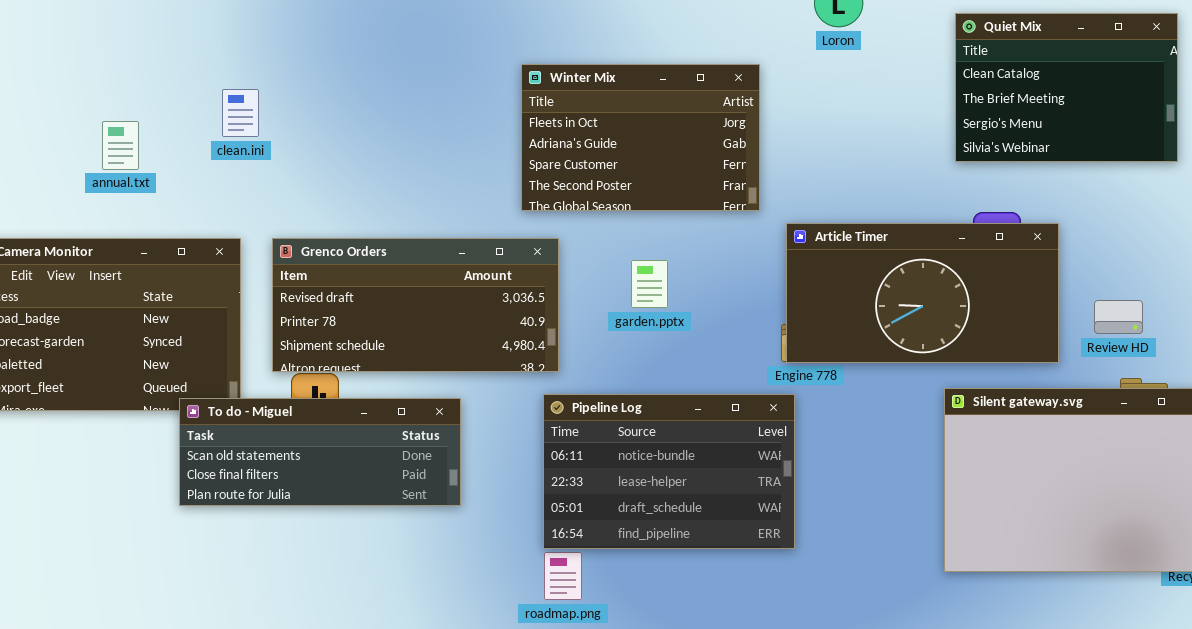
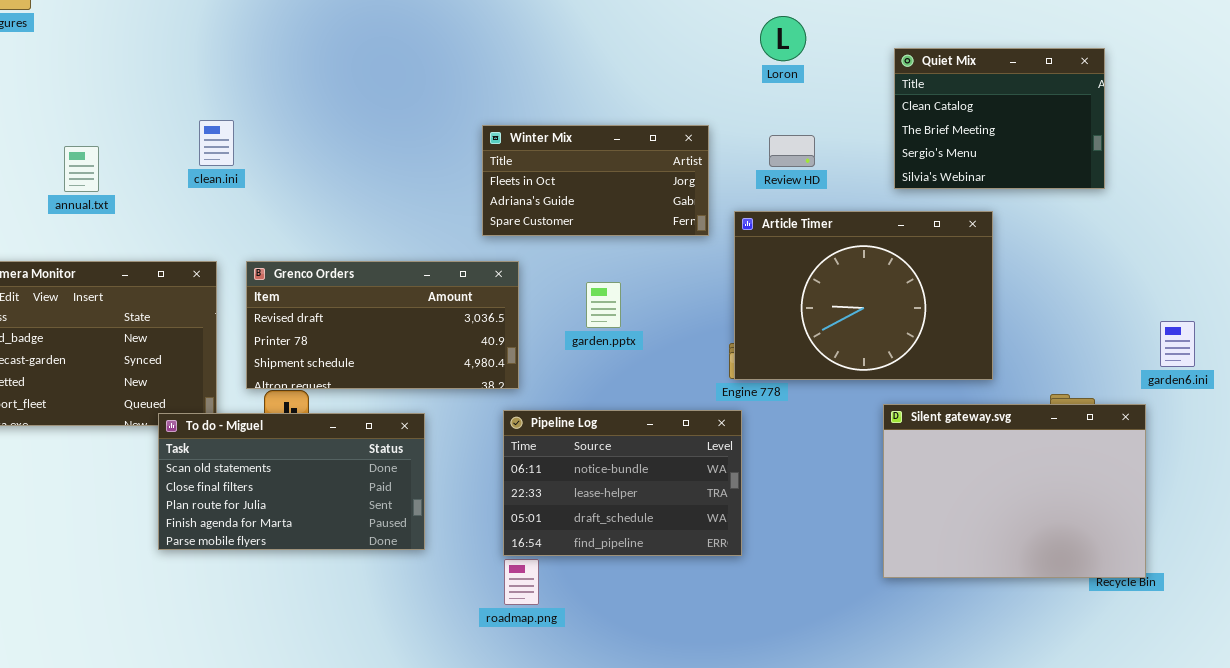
Winter Mix: [521,64,760,211] -> [482,125,709,236], resized
annual.txt: [102,121,139,170] -> [64,146,99,192], moved
Article Timer: [786,223,1059,363] -> [734,211,993,380], resized
Review HD: [1094,300,1143,334] -> [769,135,815,167], moved
To do - Miguel: [179,398,461,506] -> [158,413,425,550], resized

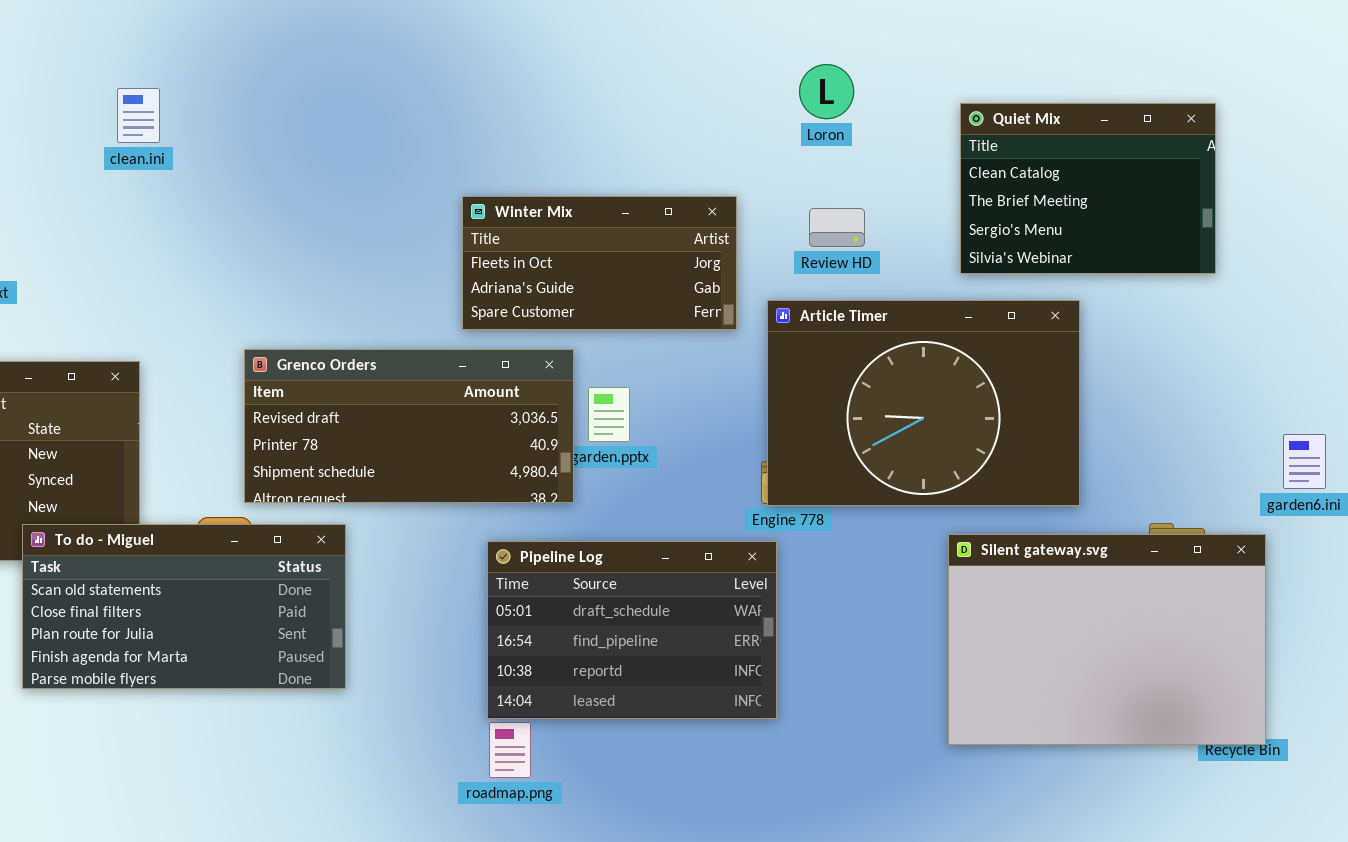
clean.ini: [199,120,234,166] -> [117,88,160,143], moved
Grenco Orders: [246,261,519,389] -> [244,349,574,503], moved
Pipeline Log: [503,410,742,556] -> [487,541,777,719], scrolled down 2 rows
To do - Miguel: [158,413,425,550] -> [22,524,346,689], moved

